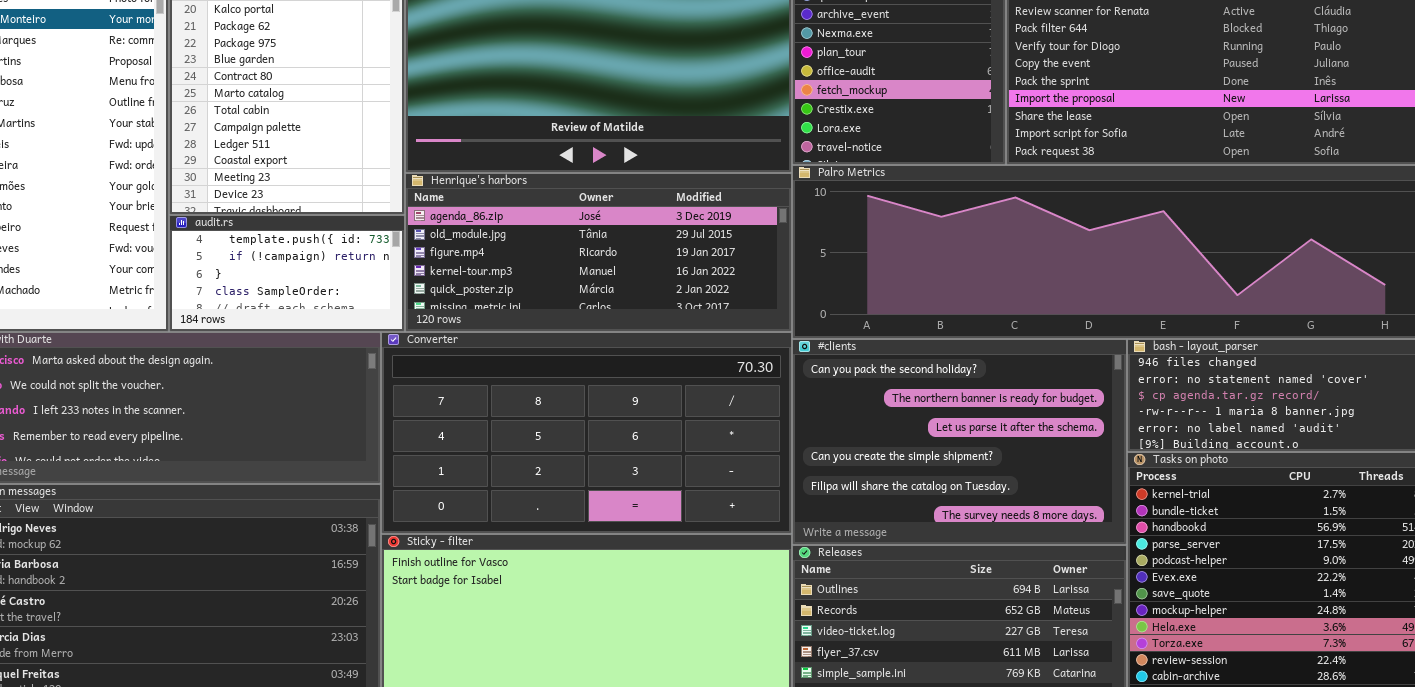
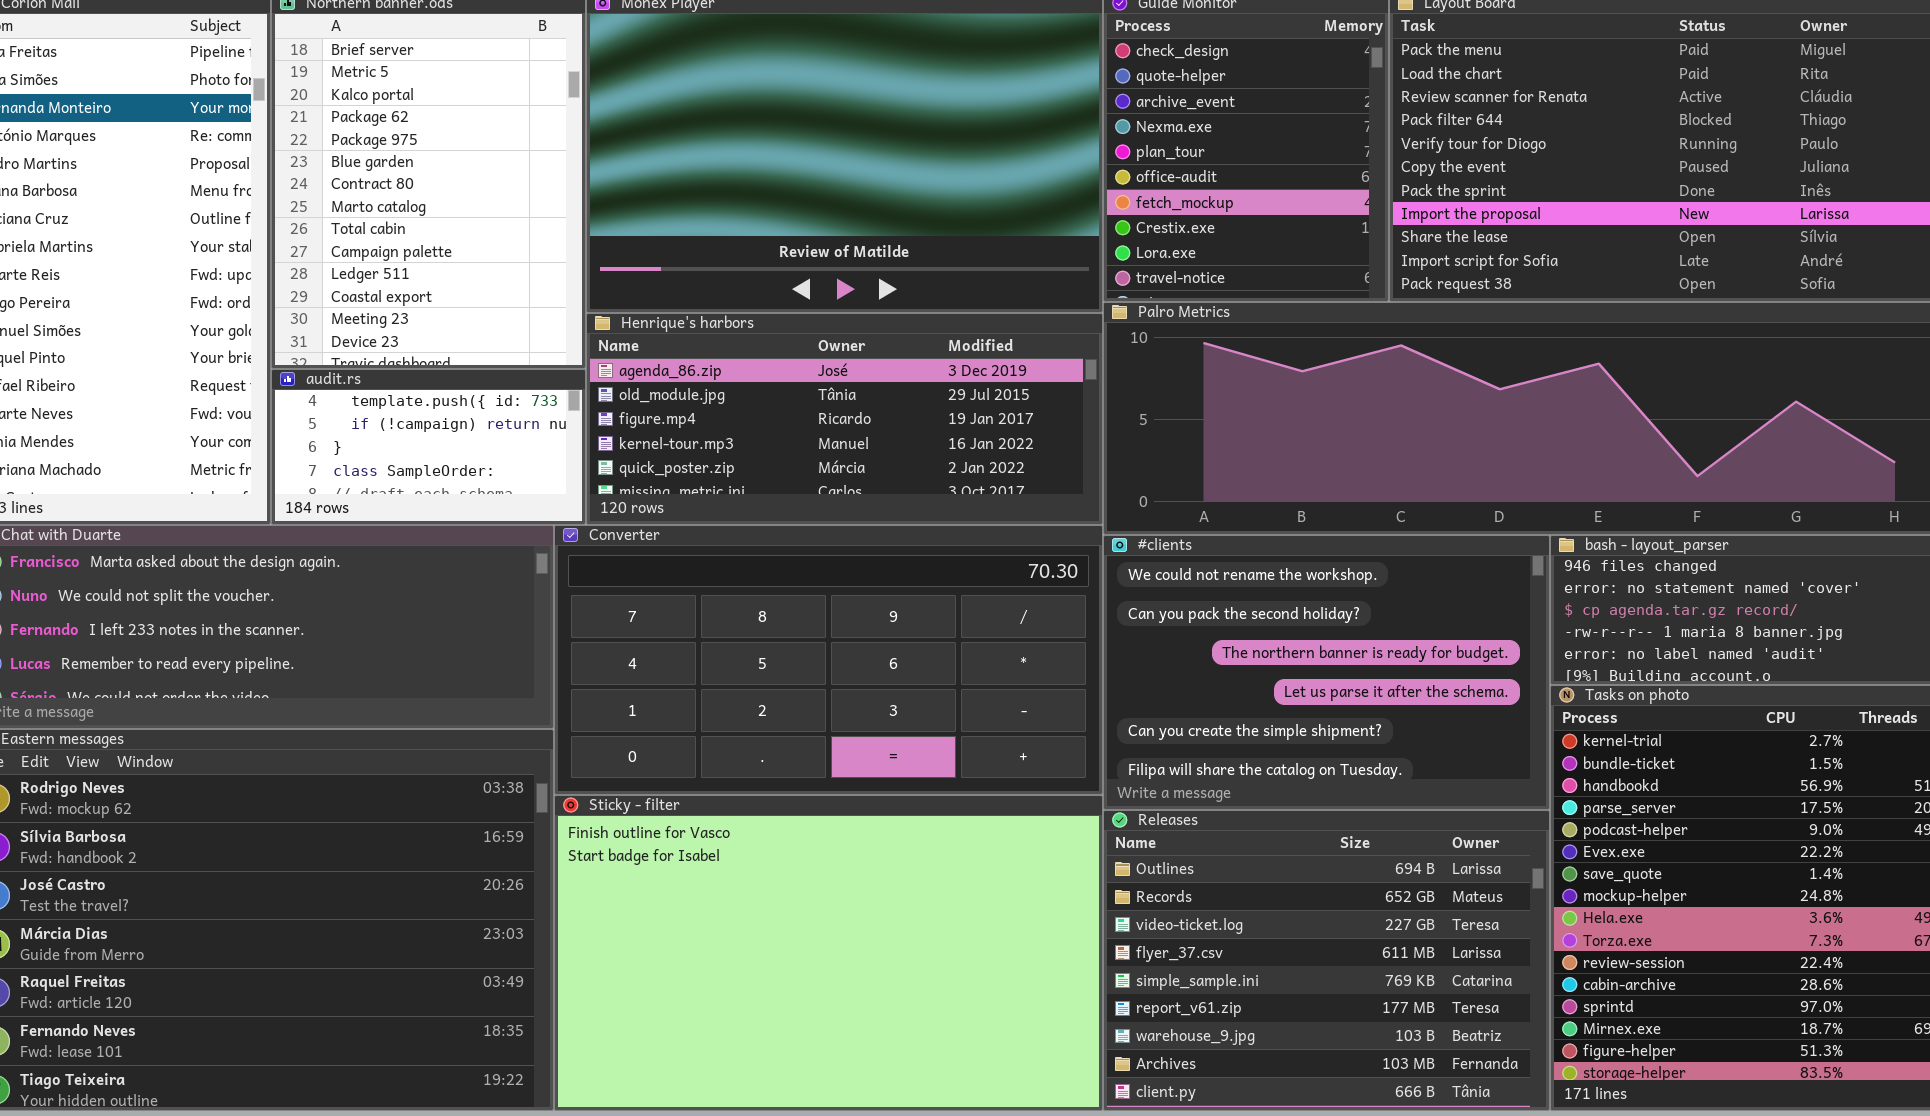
#clients: [792,339,1127,545] -> [1103,535,1550,810], scrolled up 1 row

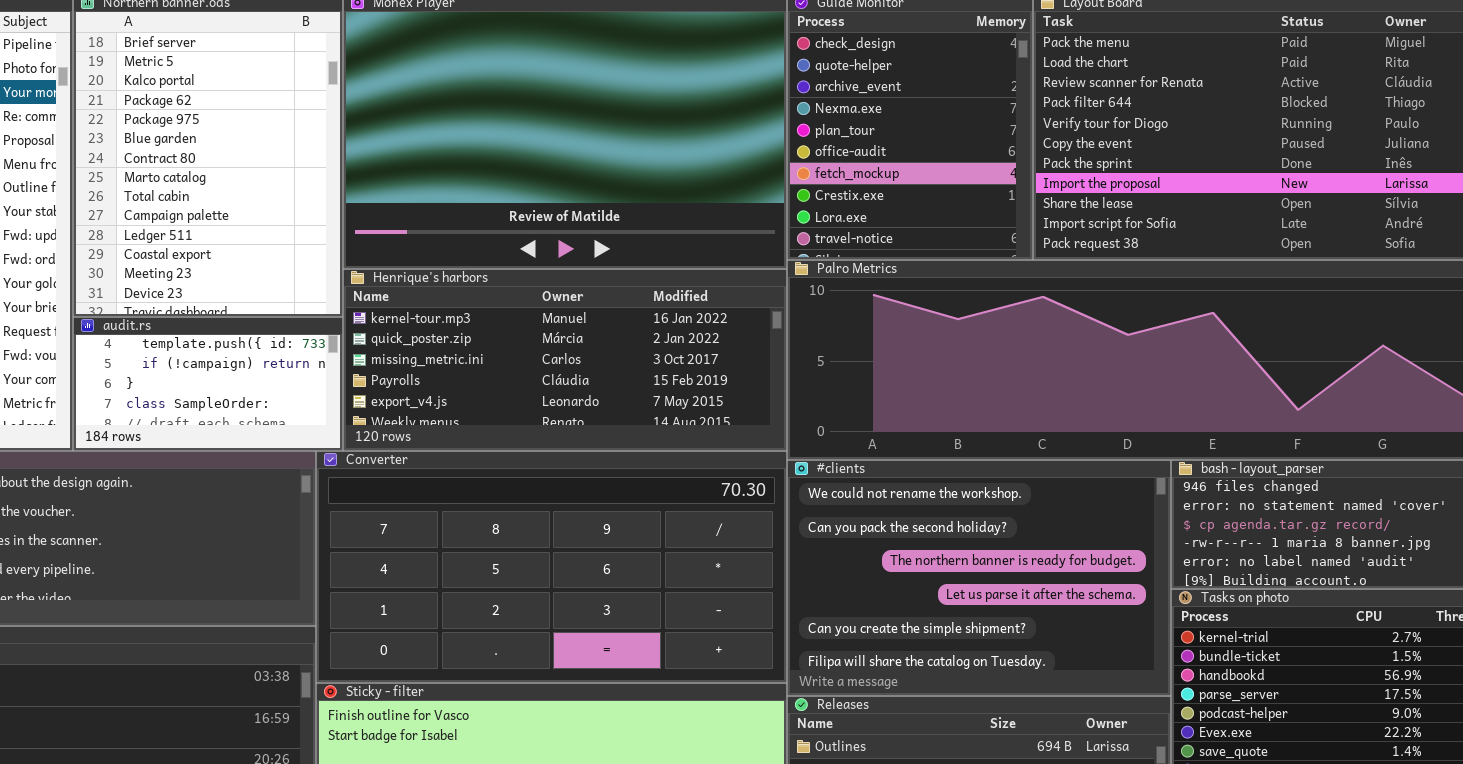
Henrique's harbors: [586,313,1103,525] -> [343,269,787,451], scrolled down 3 rows

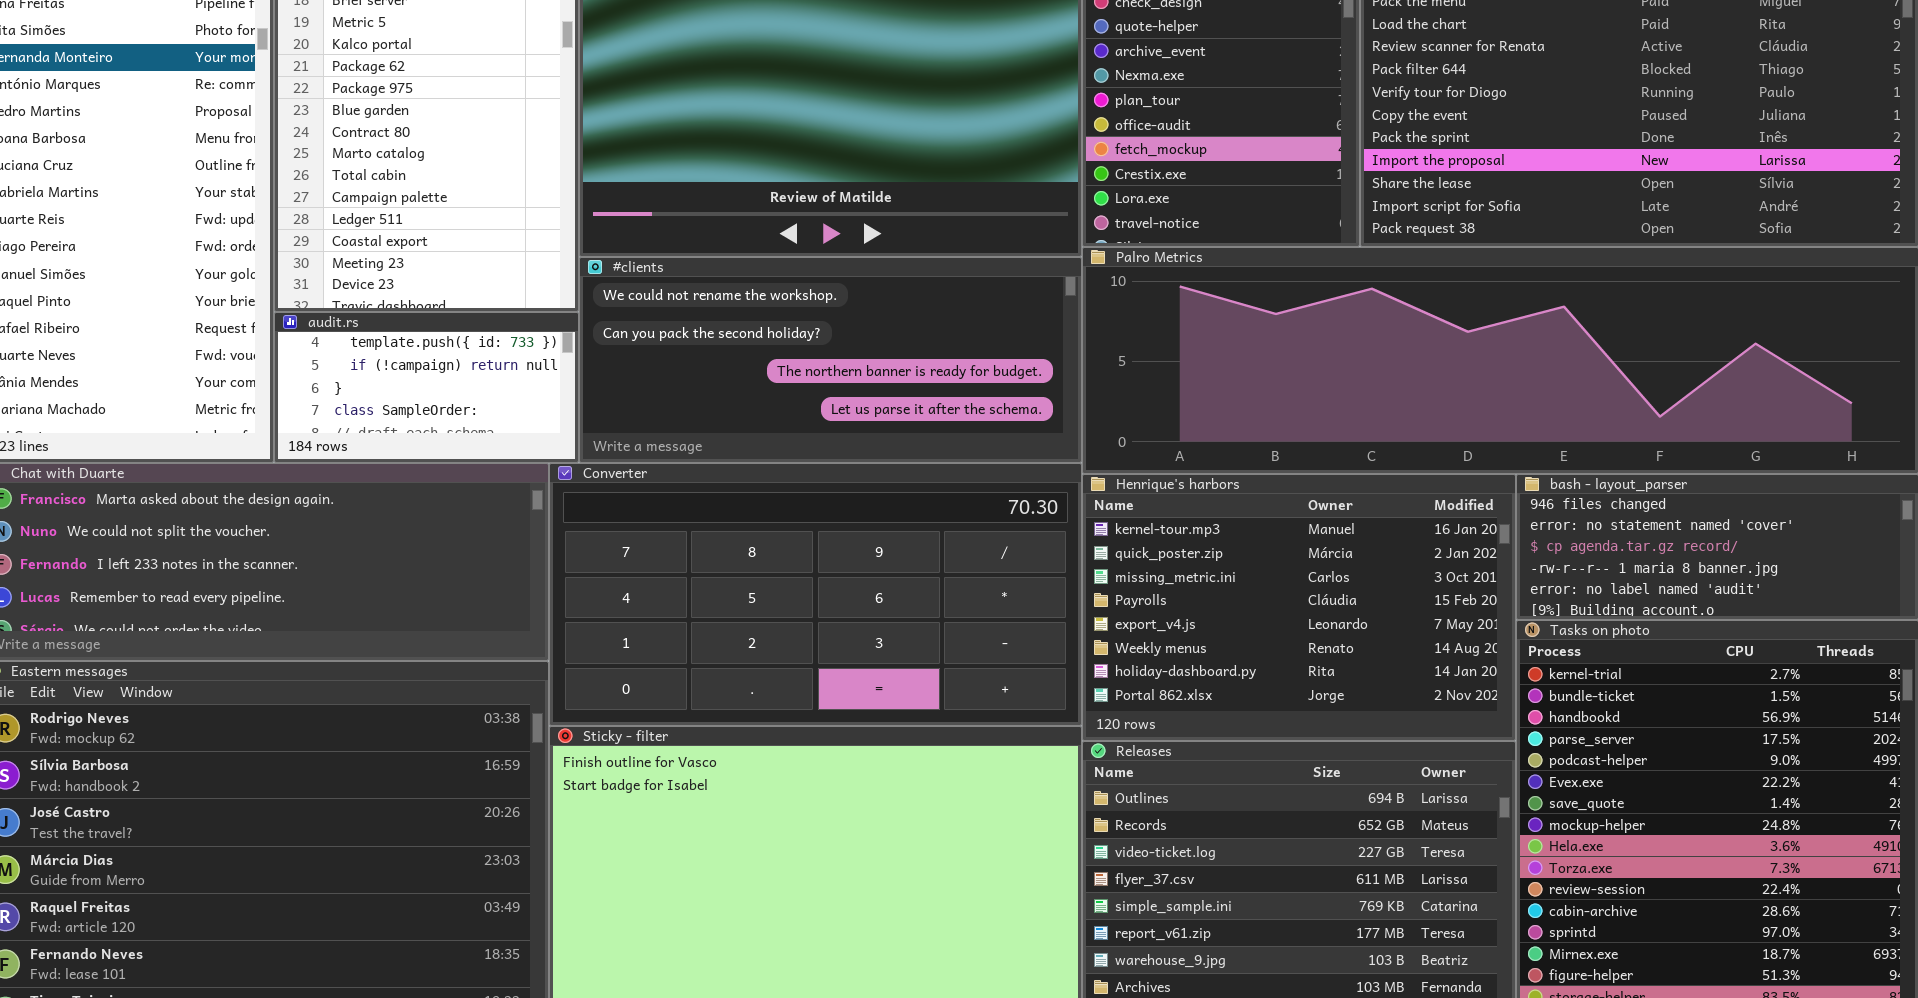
Henrique's harbors: [343,269,787,451] -> [1082,474,1516,741], moved, resized
#clients: [787,460,1171,696] -> [579,257,1082,463], moved, resized

